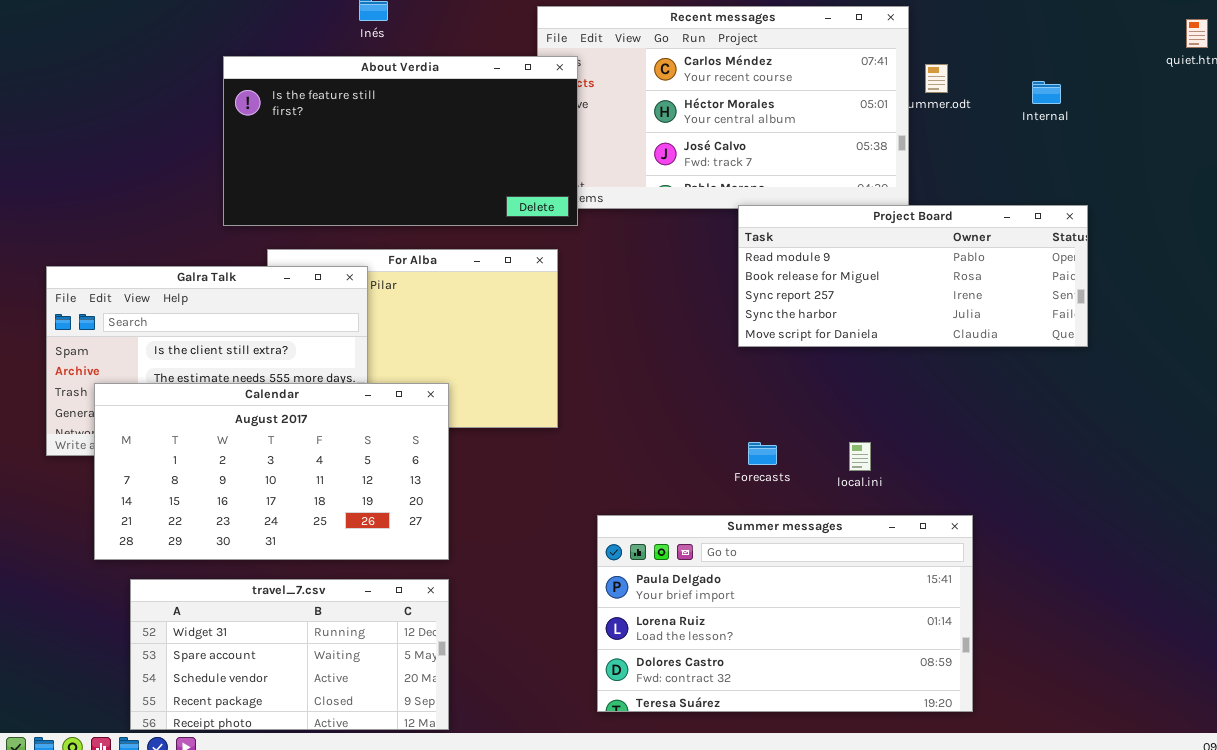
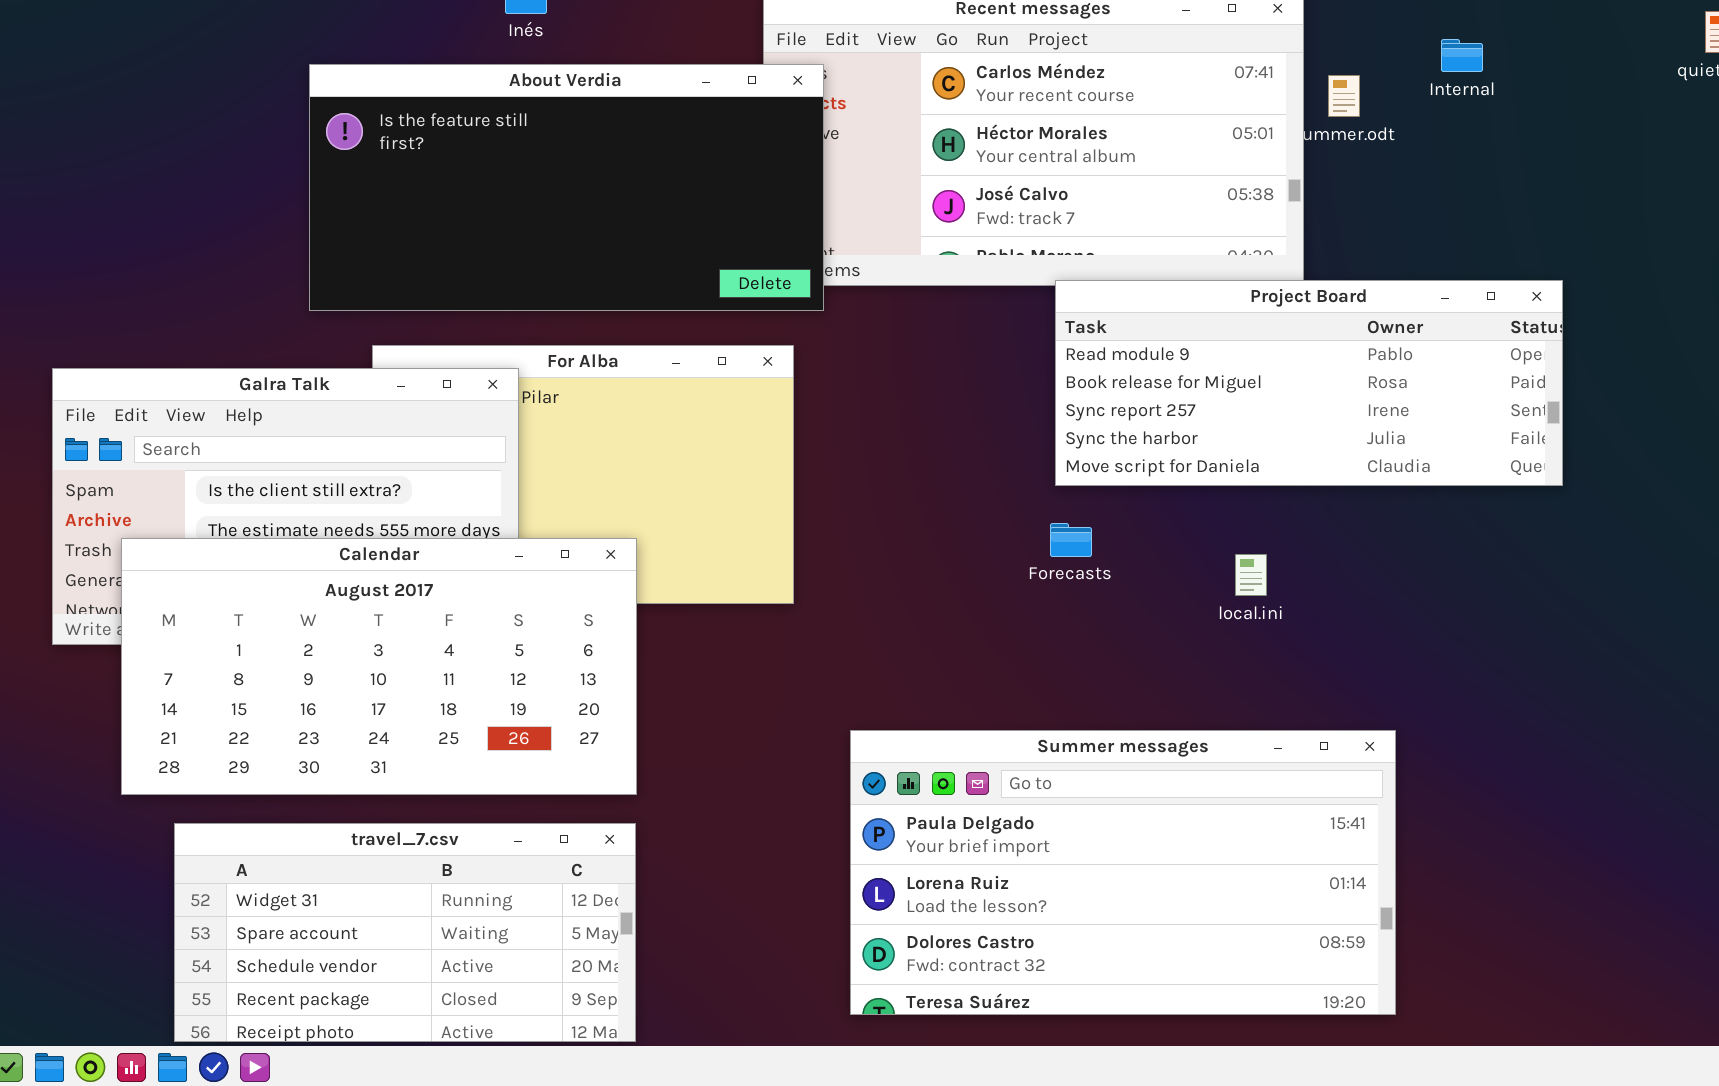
Internal: [1032,81,1061,104] -> [1441,39,1483,72], moved
Forecasts: [748,442,777,465] -> [1050,523,1092,557], moved
local.ini: [849,442,871,471] -> [1235,554,1267,596], moved

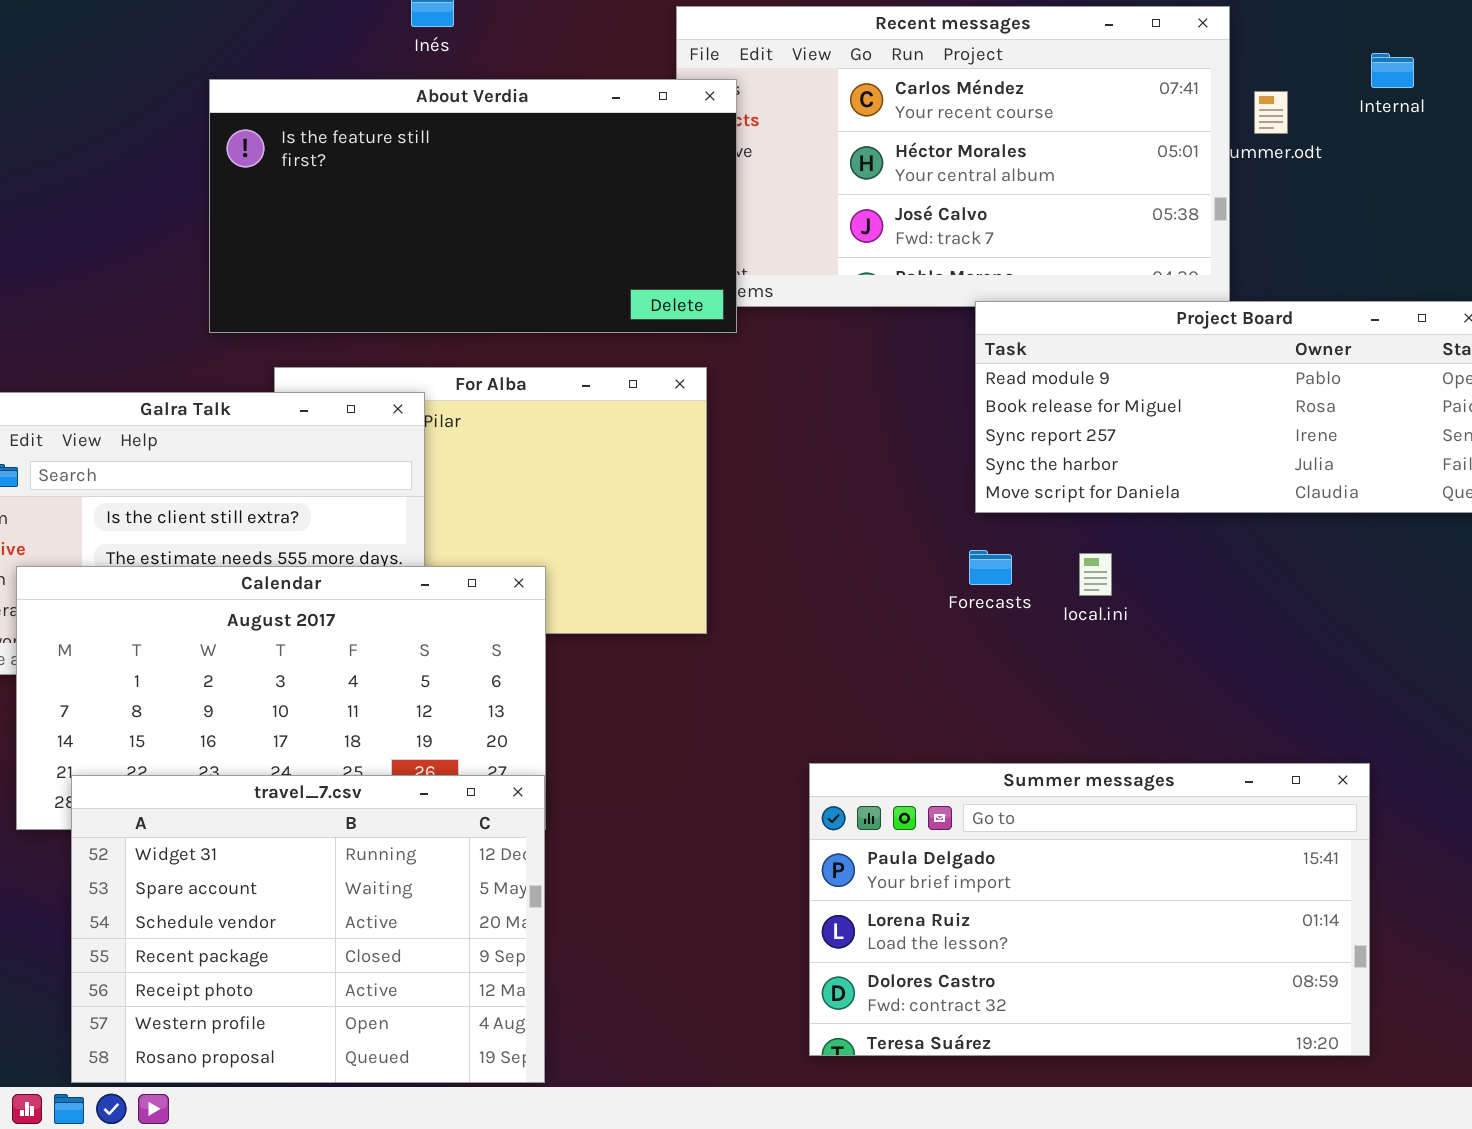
local.ini: [1235,554,1267,596] -> [1079,553,1112,596], moved
Summer messages: [850,730,1396,1015] -> [809,763,1370,1056], moved
travel_7.csv: [174,823,636,1042] -> [71,775,545,1083], resized

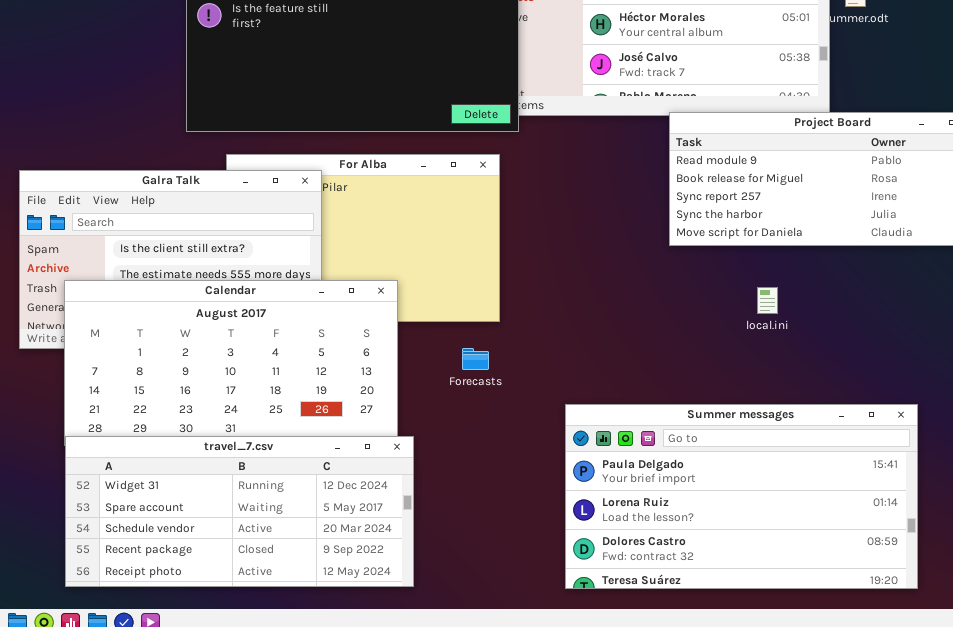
Forecasts: [969,550,1012,585] -> [462,348,489,370], moved
local.ini: [1079,553,1112,596] -> [757,287,778,314], moved
travel_7.csv: [71,775,545,1083] -> [65,436,414,587], moved, resized

